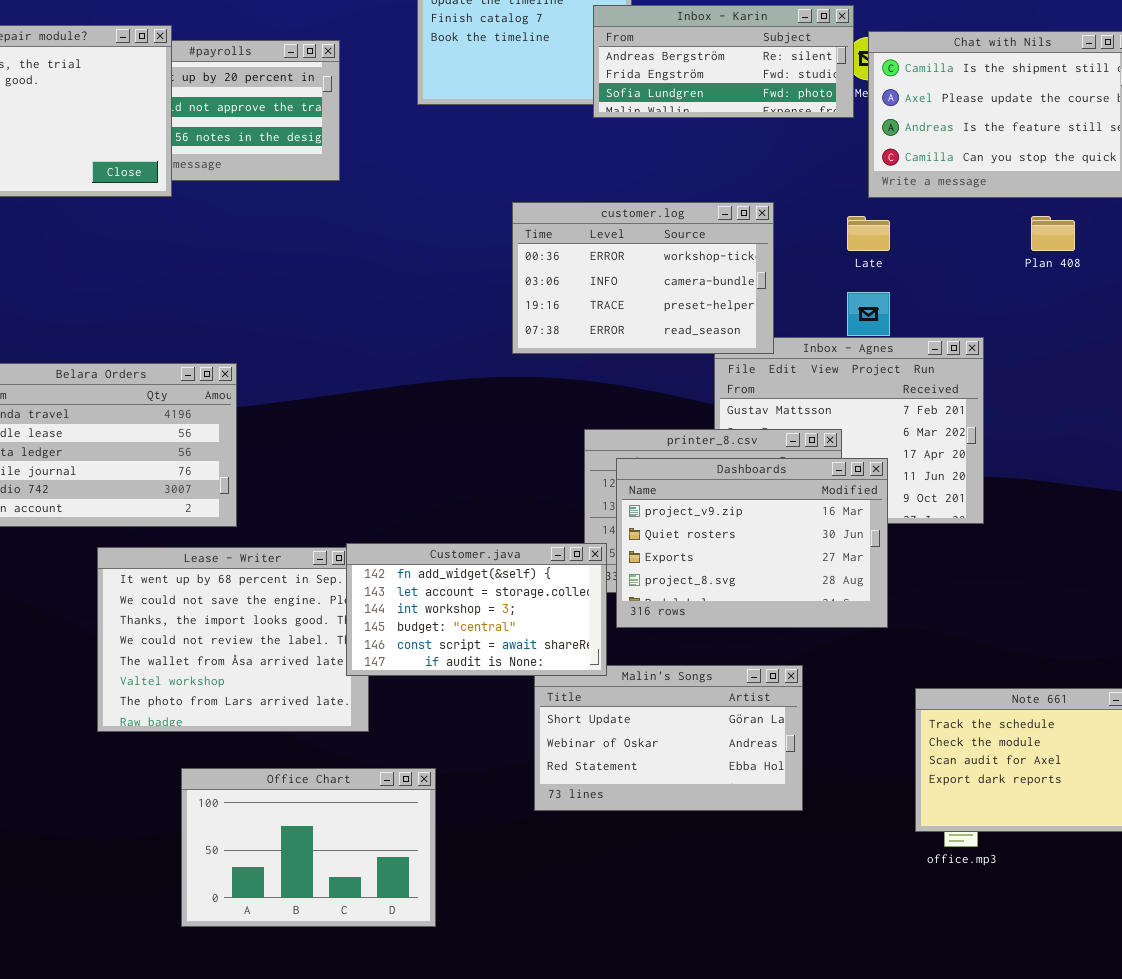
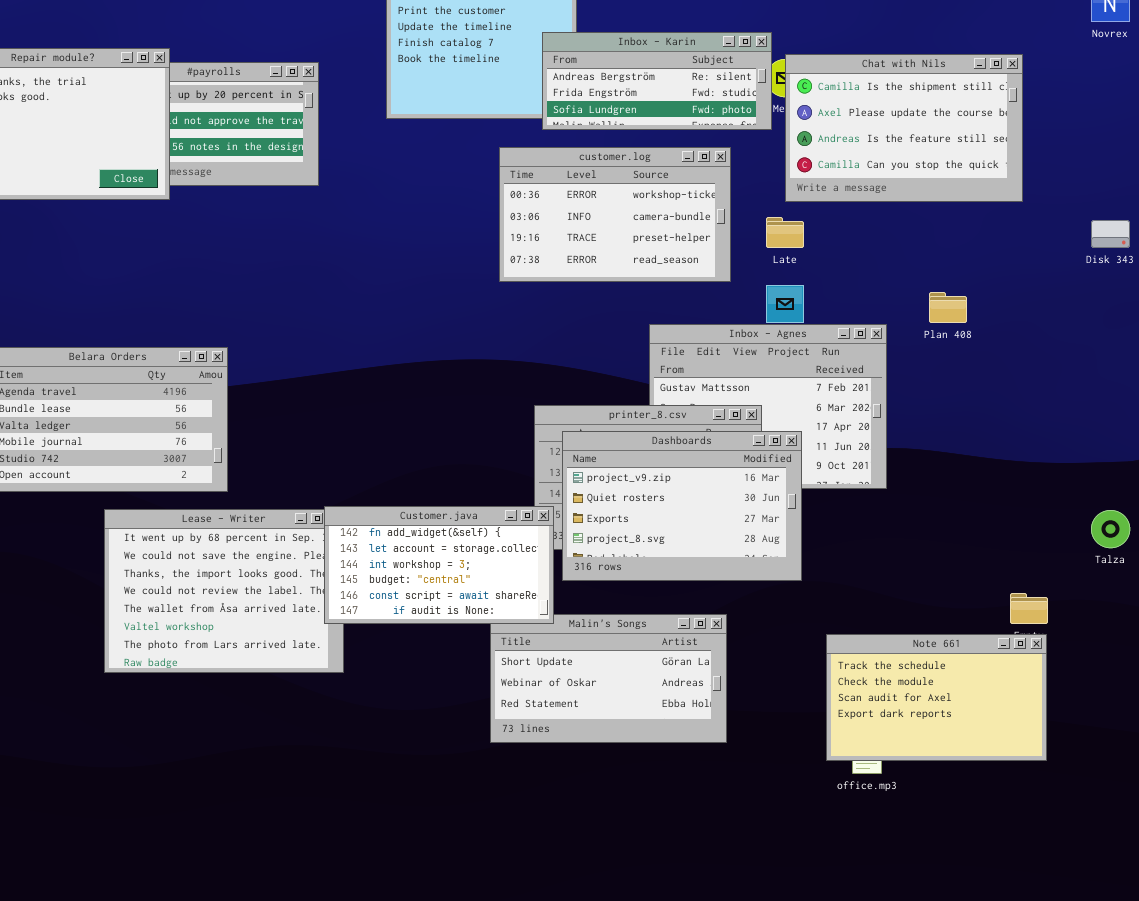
customer.log: [512,202,774,354] -> [499,147,731,282], moved
Plan 408: [1031,216,1075,251] -> [929,292,967,323], moved
Office Chart: [181,768,436,927] -> none, closed

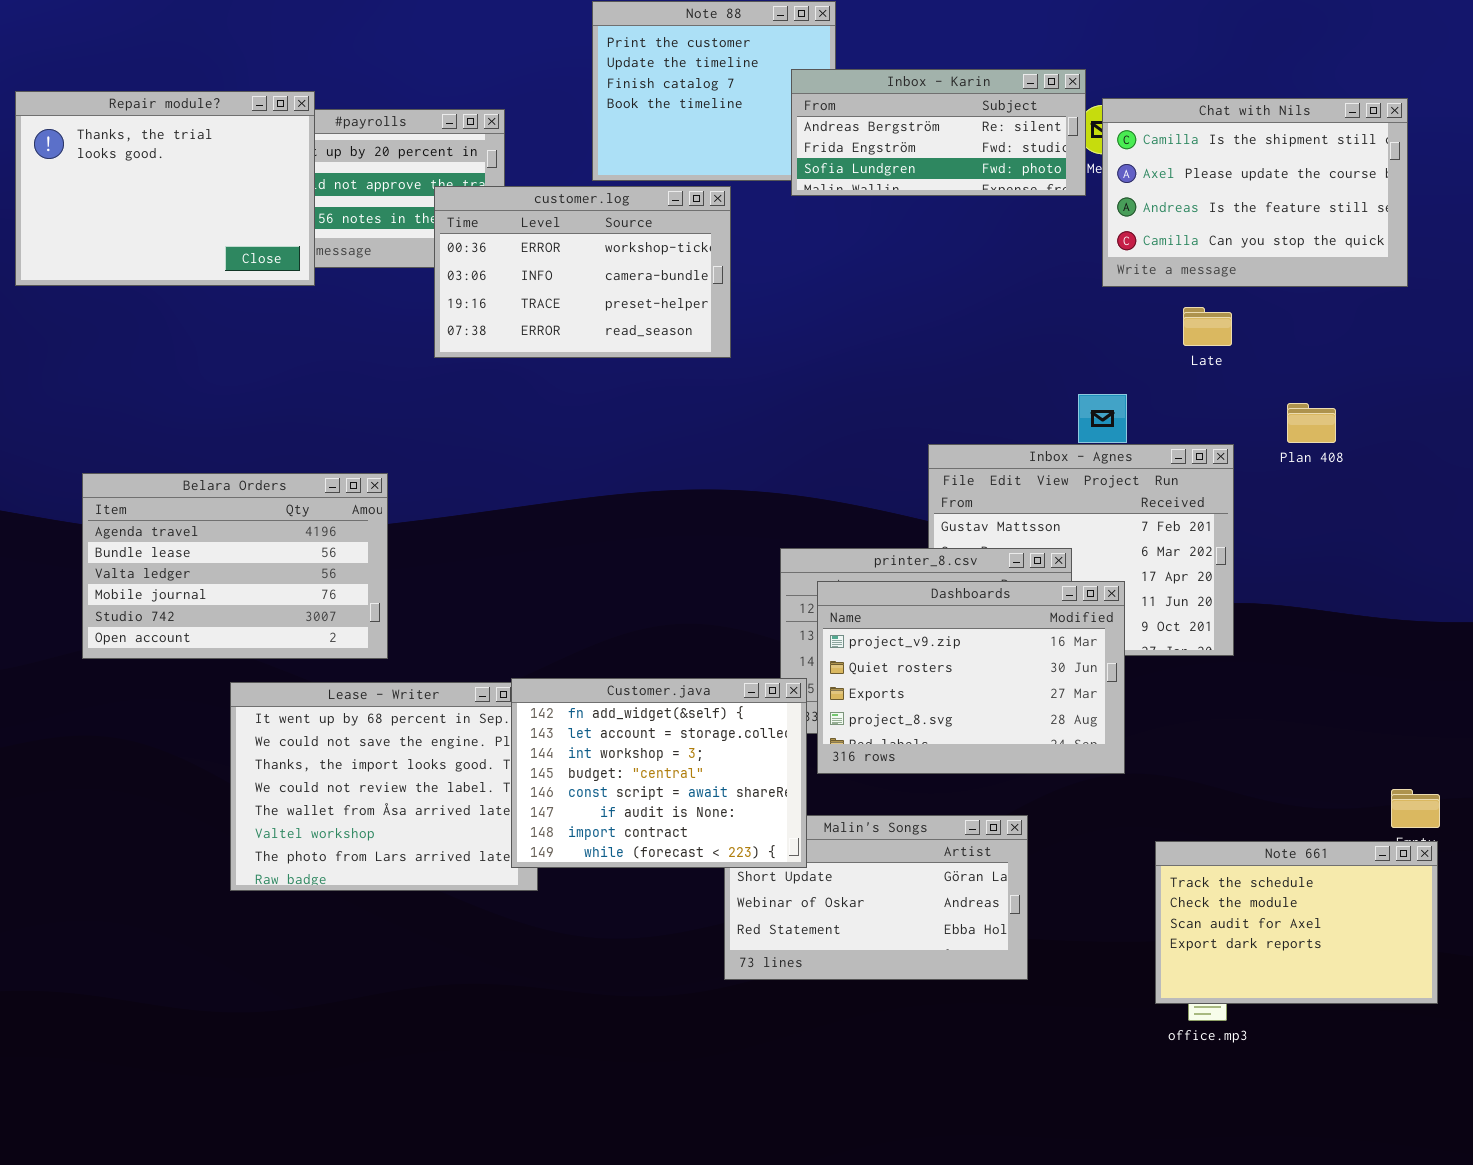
customer.log: [499,147,731,282] -> [434,186,731,358], moved
Late: [766,217,804,248] -> [1183,307,1232,346], moved
Customer.java: [324,506,554,624] -> [511,678,807,868], resized

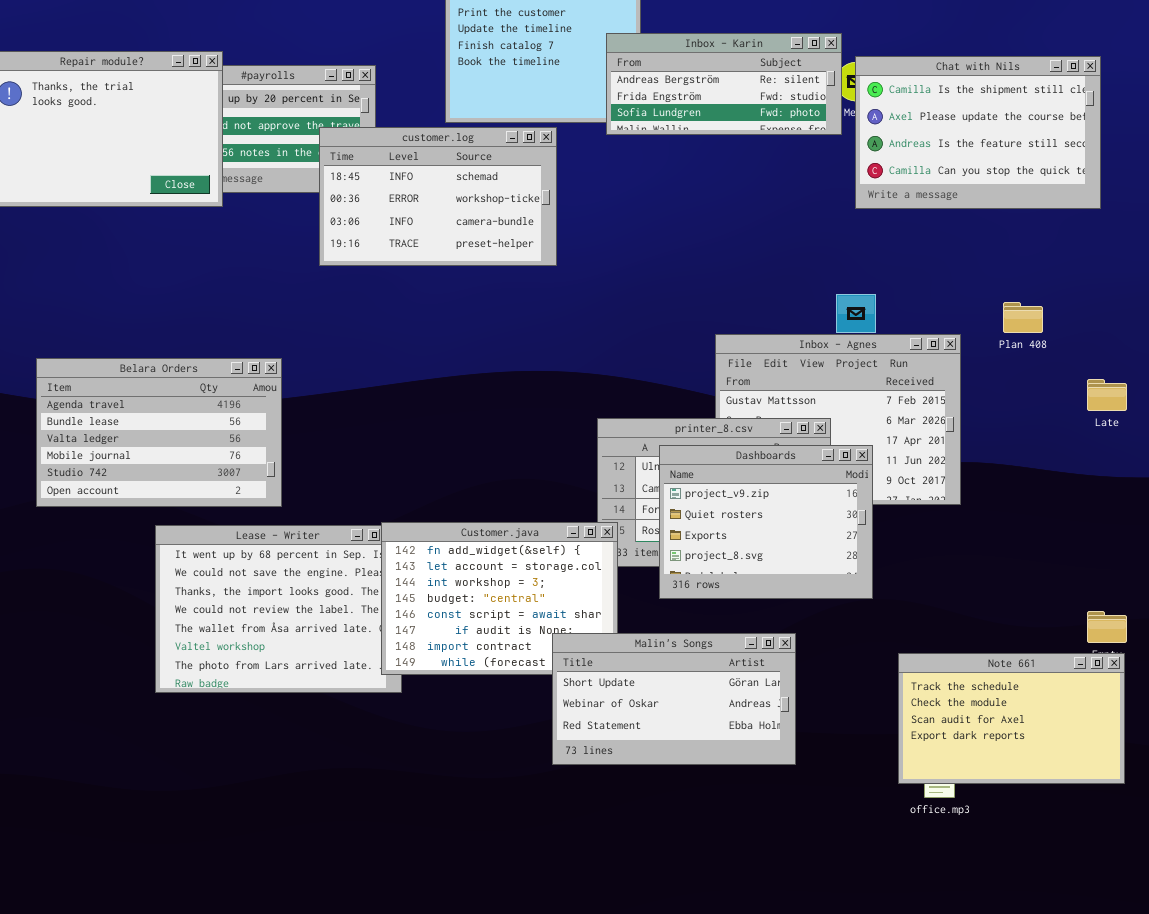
customer.log: [434,186,731,358] -> [319,127,557,266], scrolled up 1 row
Late: [1183,307,1232,346] -> [1087,379,1127,411], moved
Dashboards: [817,581,1125,774] -> [659,445,873,599], resized
Malin's Songs: [724,815,1028,980] -> [552,633,796,765], raised

